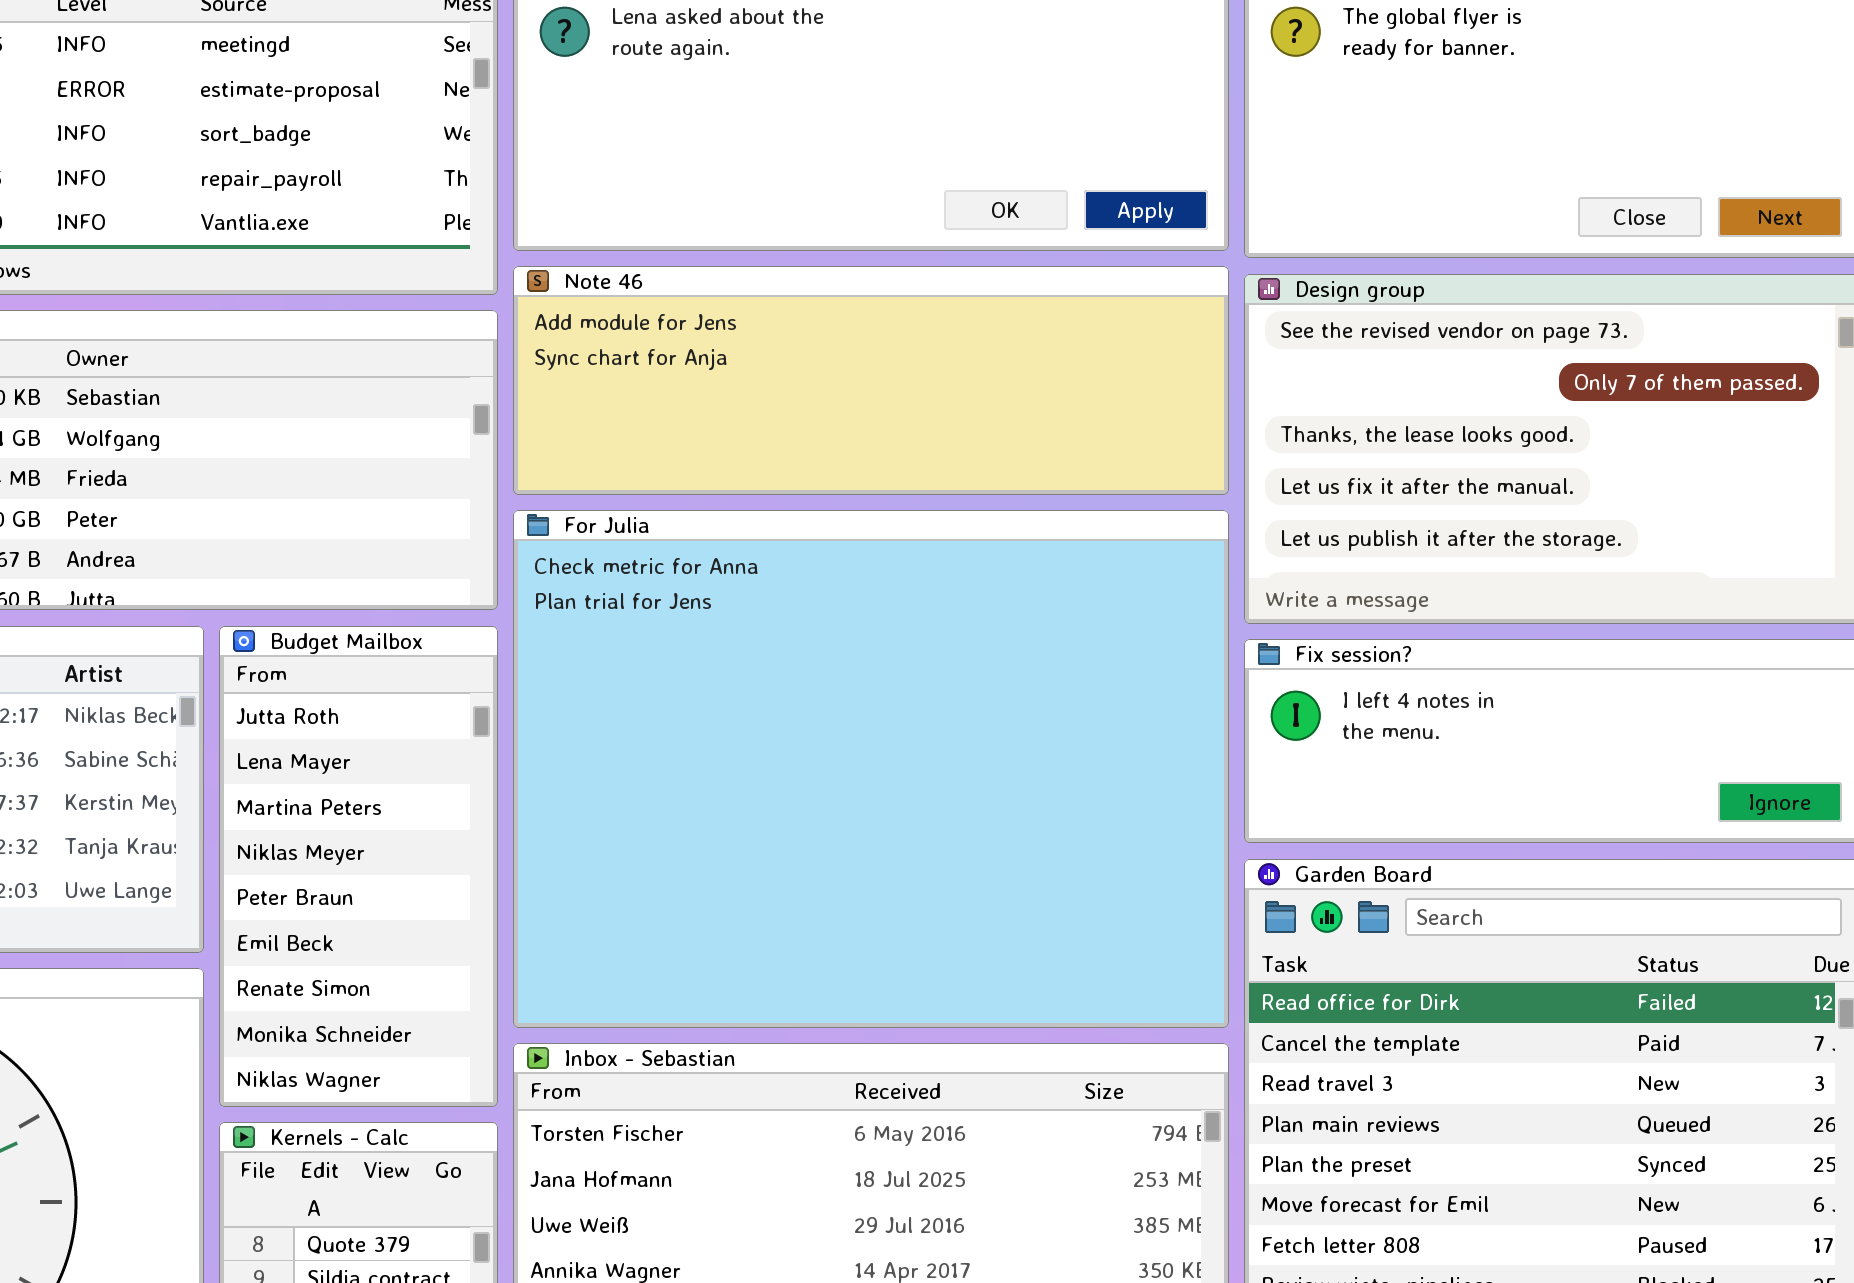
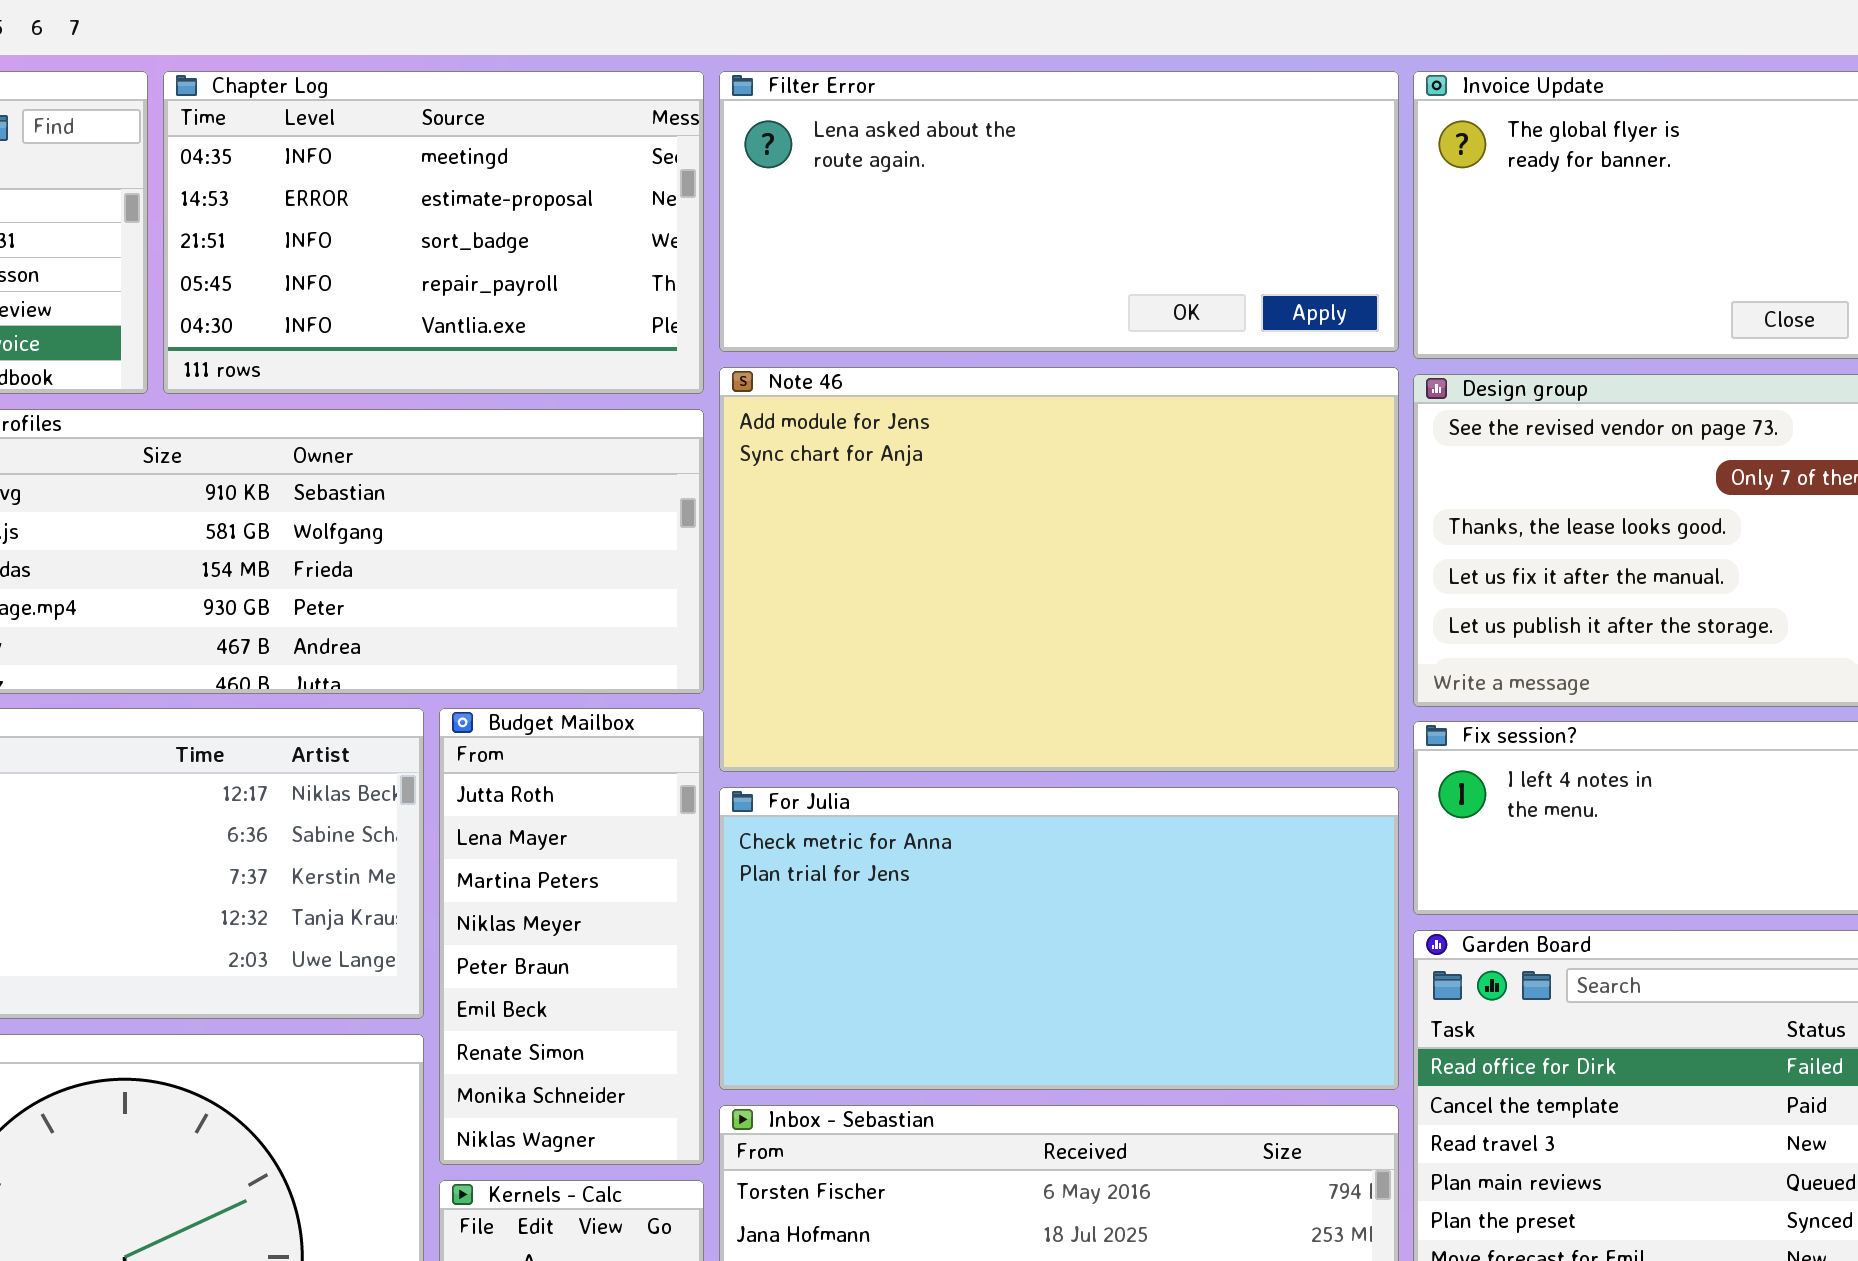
Note 46: [513,266,1229,495] -> [719,367,1399,772], resized
For Julia: [513,510,1229,1028] -> [719,787,1399,1090], resized

